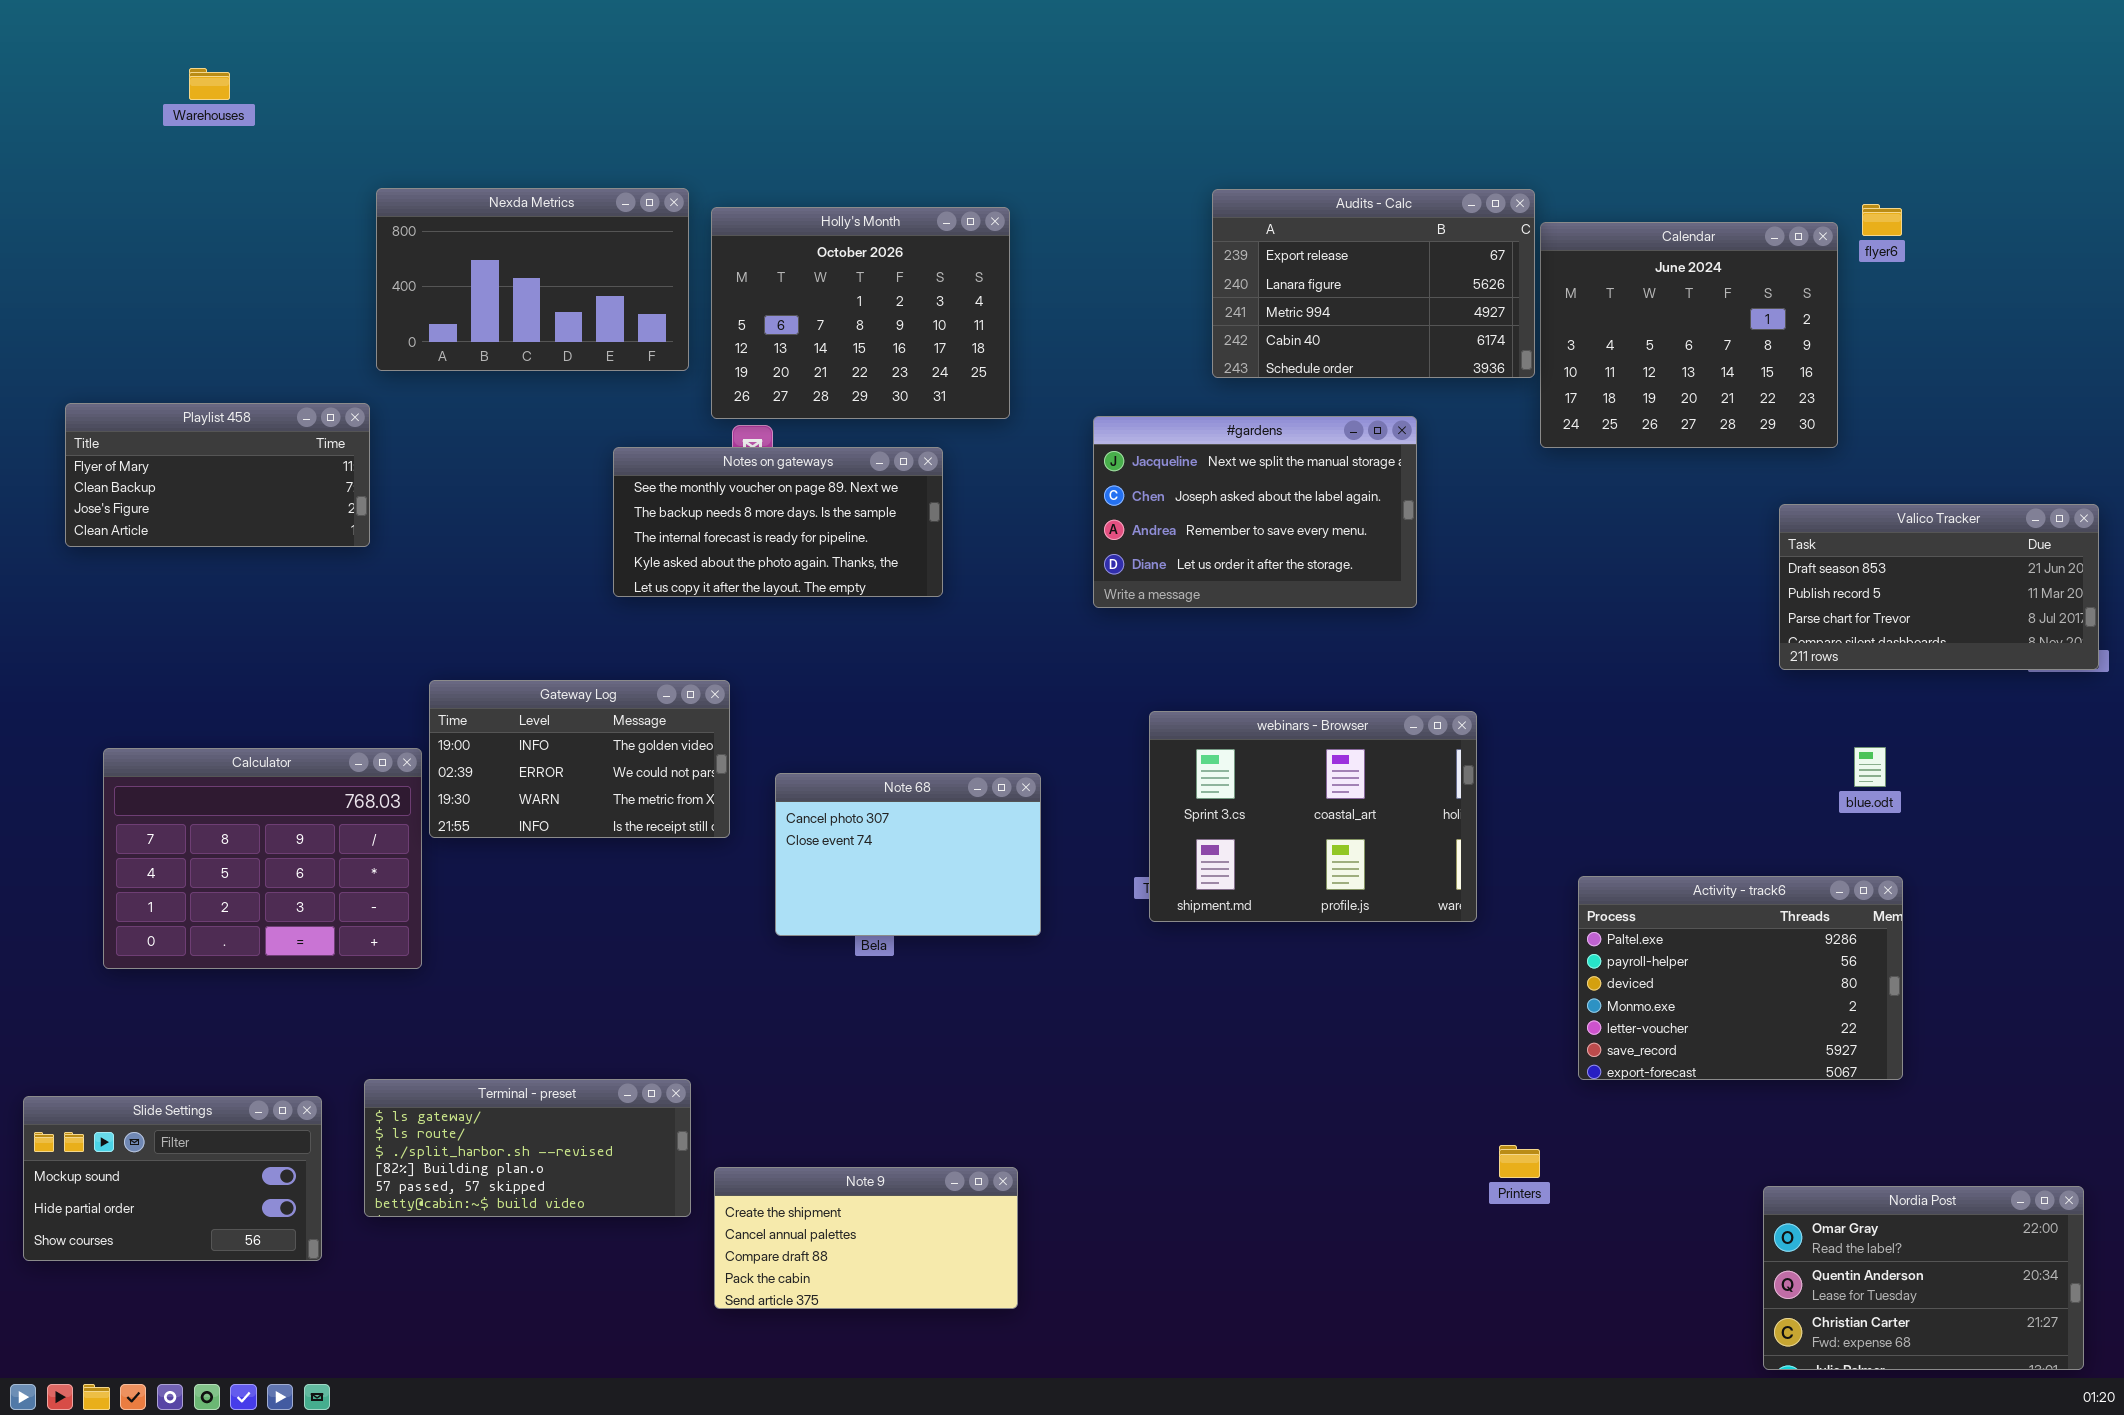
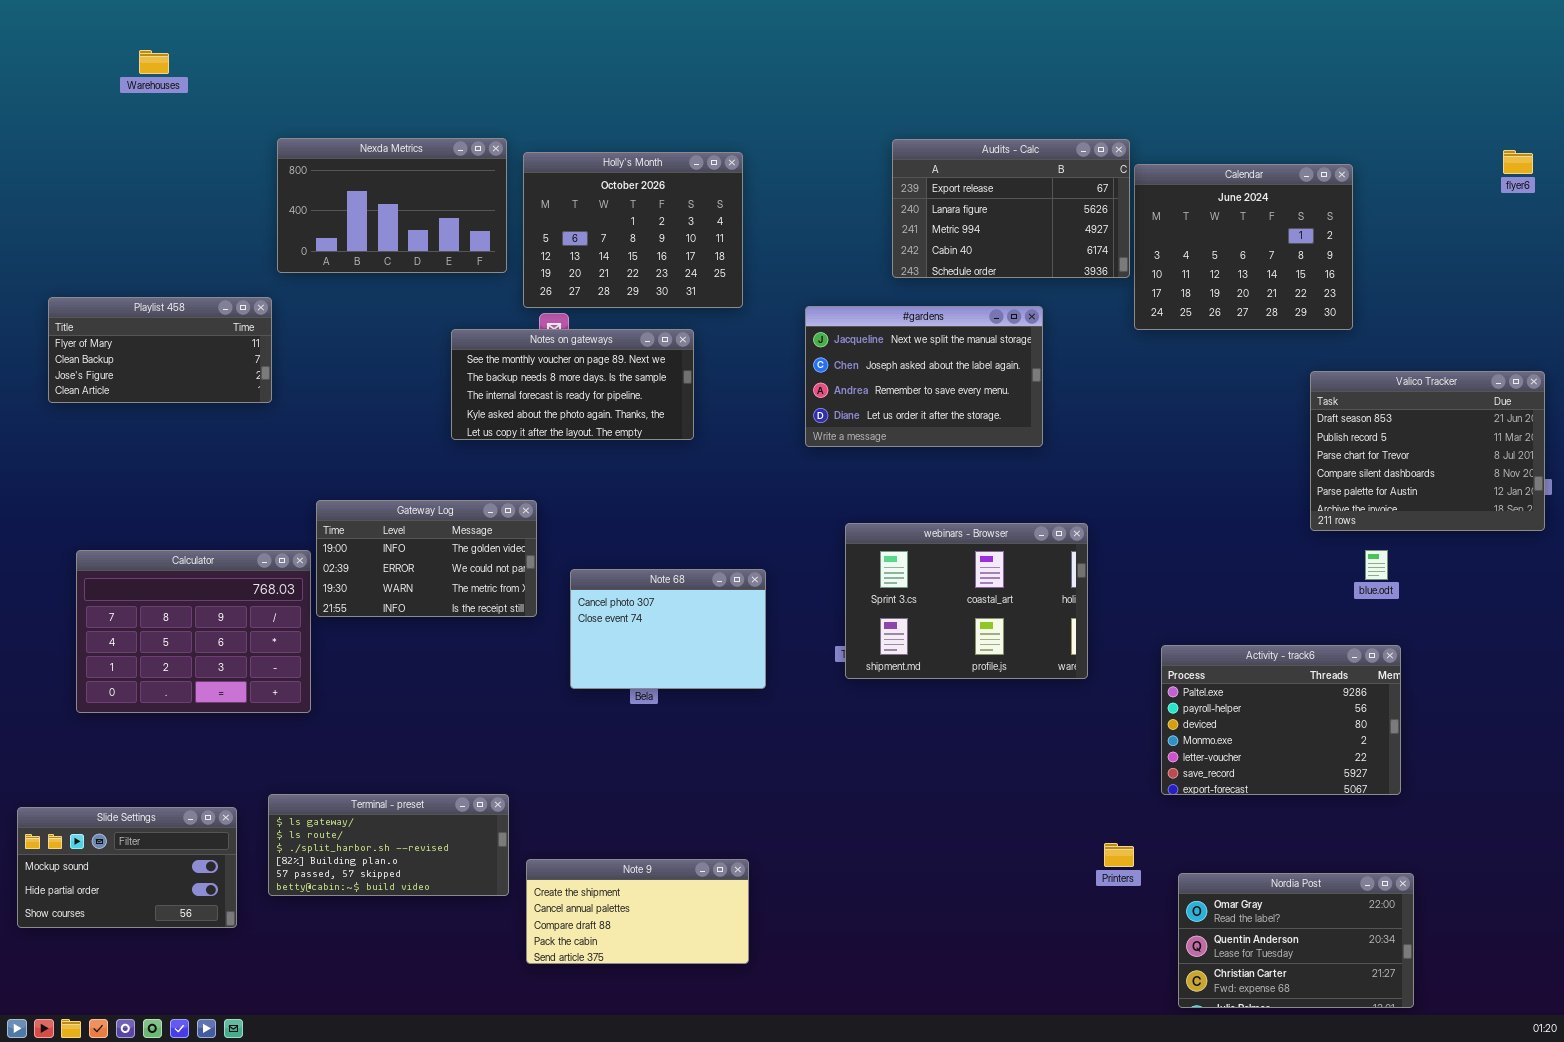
flyer6: [1862,204,1902,236] -> [1503,150,1533,174], moved
Valico Tracker: [1779,504,2099,670] -> [1310,371,1545,531], resized
Nordia Post: [1763,1186,2084,1370] -> [1178,873,1414,1008], moved

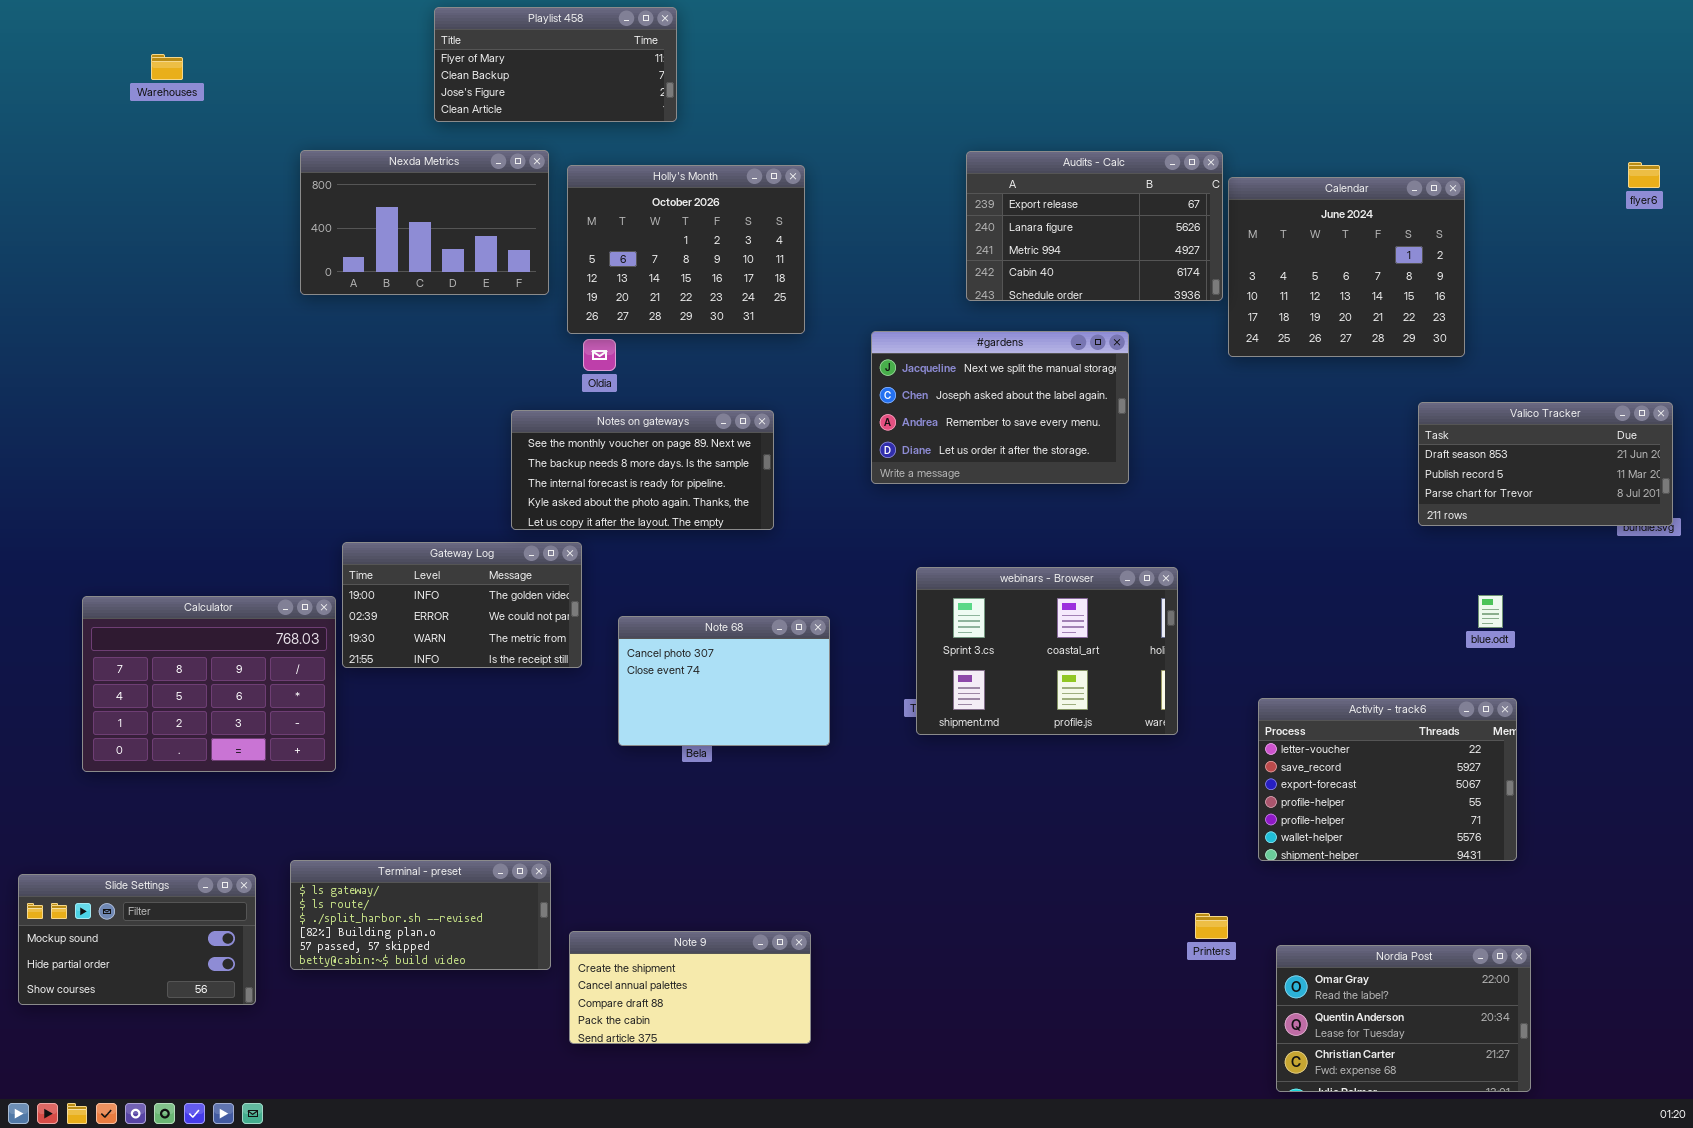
Playlist 458: [48,297,272,403] -> [434,7,677,122], moved
Notes on gateways: [451,329,694,440] -> [511,410,774,530], moved
Valico Tracker: [1310,371,1545,531] -> [1418,402,1673,526], resized
Activity - track6: [1161,645,1401,795] -> [1258,698,1517,861], scrolled down 4 rows

